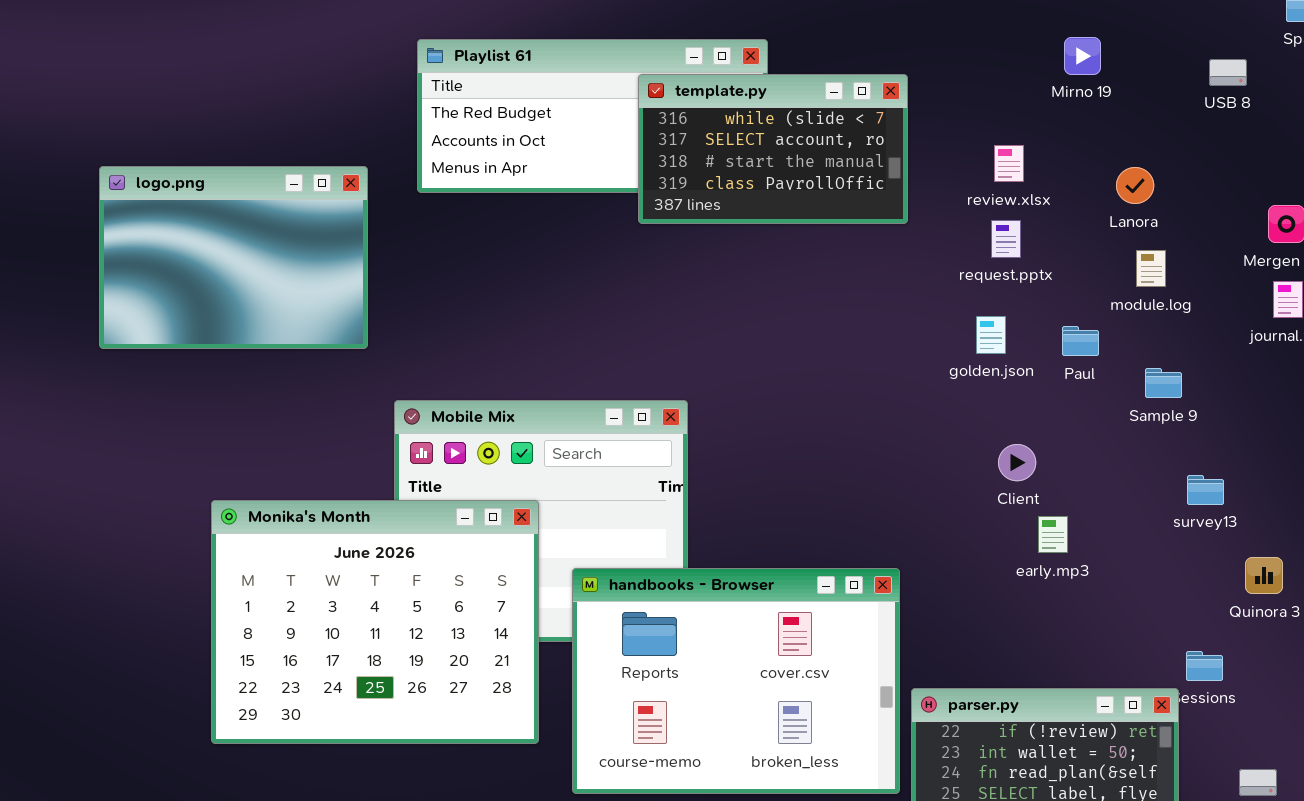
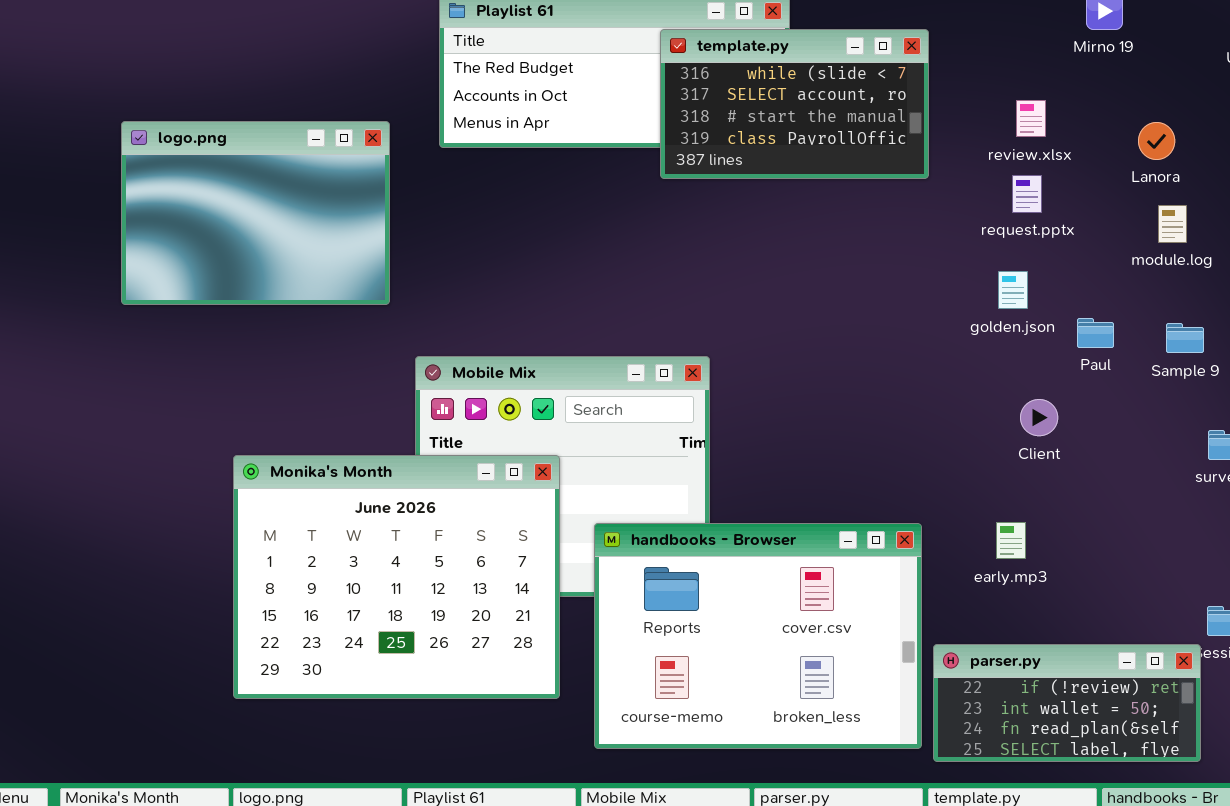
Paul: [1062,326,1099,356] -> [1077,318,1114,348], moved
early.mp3: [1038,516,1068,553] -> [996,522,1026,559], moved

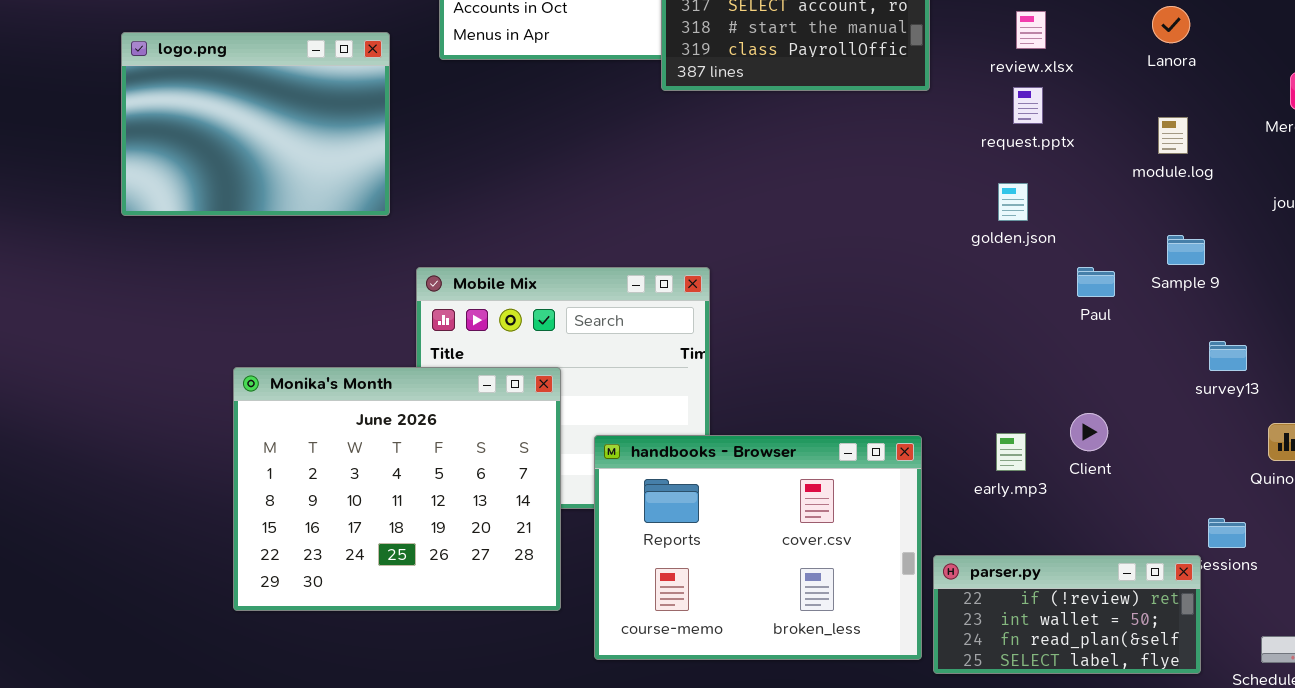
Lanora: [1138,122,1175,160] -> [1152,6,1190,43], moved
Paul: [1077,318,1114,348] -> [1077,267,1115,297], moved
Client: [1020,399,1058,436] -> [1070,413,1108,451], moved

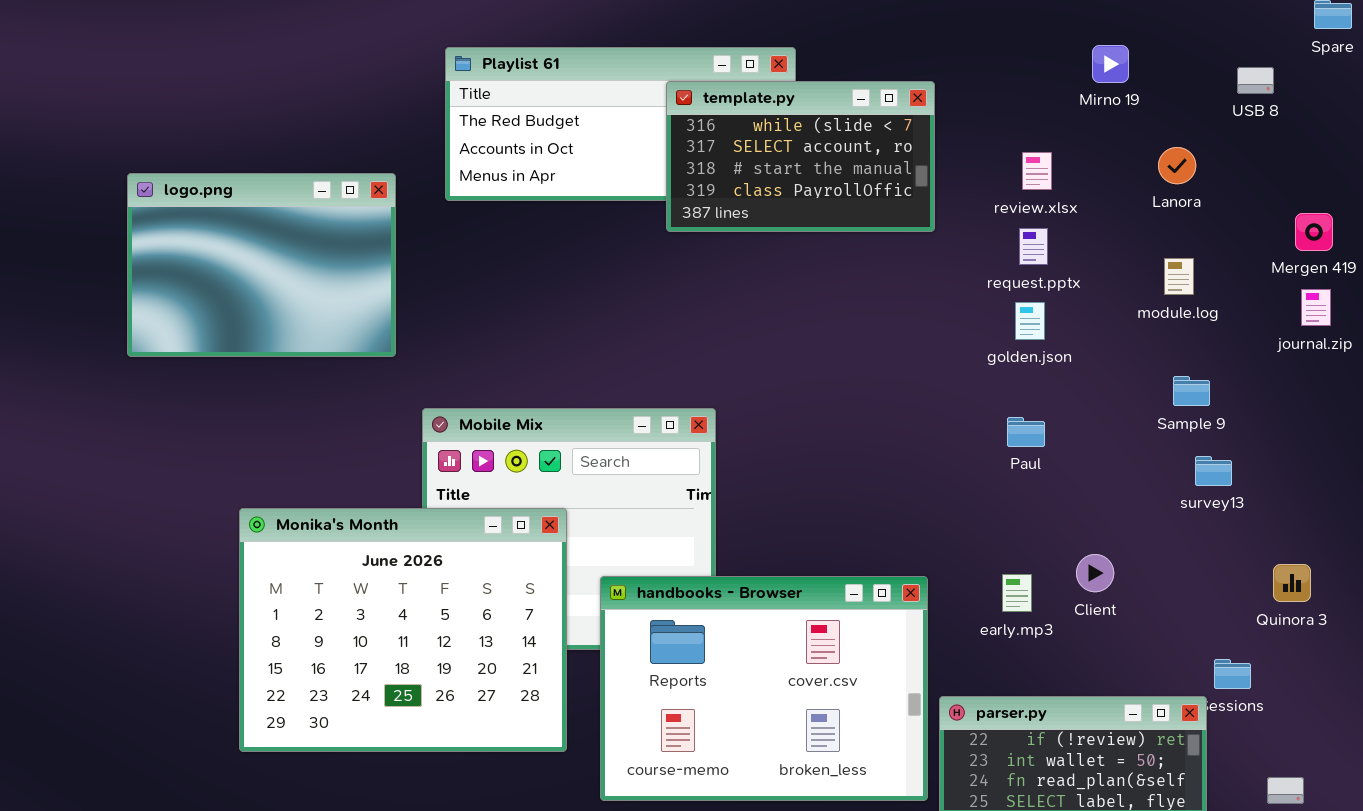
golden.json: [998,183,1028,221] -> [1015,302,1045,340], moved
Paul: [1077,267,1115,297] -> [1007,417,1045,447], moved
survey13: [1209,341,1247,371] -> [1195,456,1232,486], moved

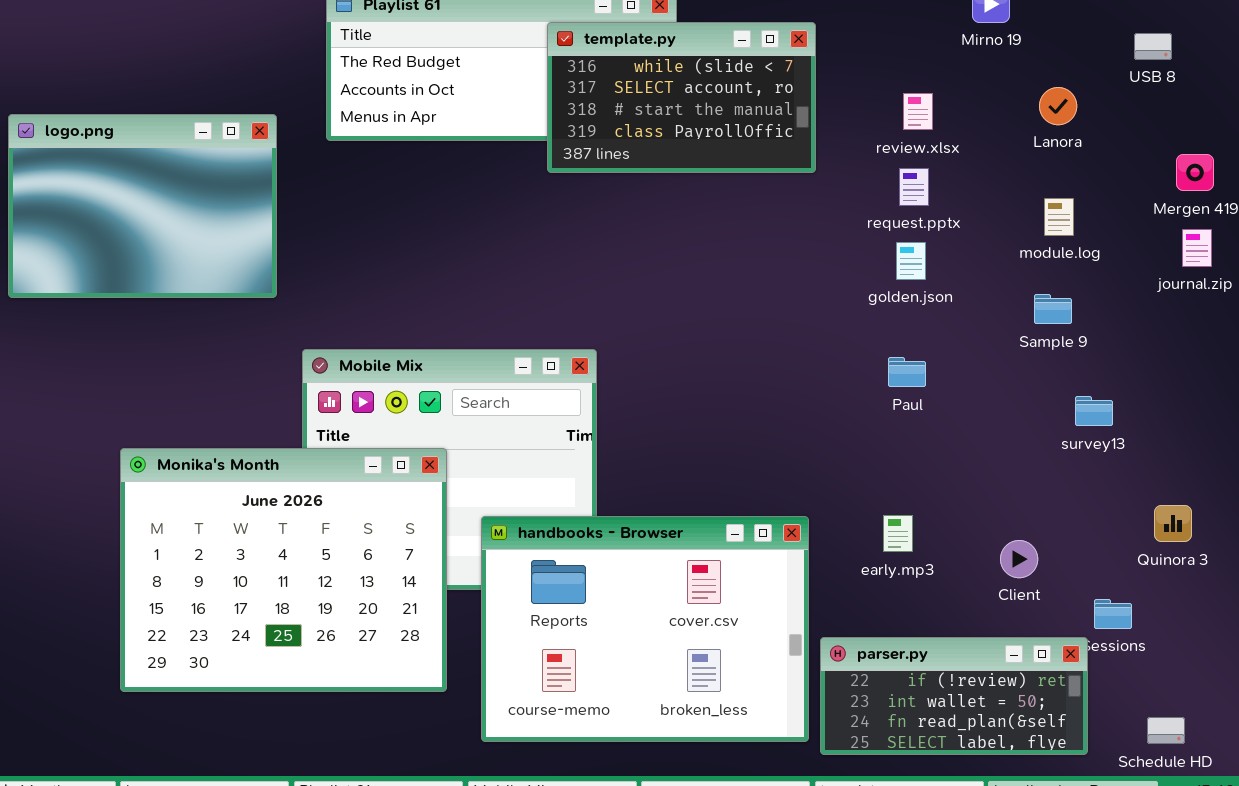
USB 8: [1237,67,1274,94] -> [1134,33,1172,60], moved
Sample 9: [1173,376,1210,406] -> [1034,294,1072,324], moved
Client: [1076,554,1114,592] -> [1000,540,1038,578], moved

